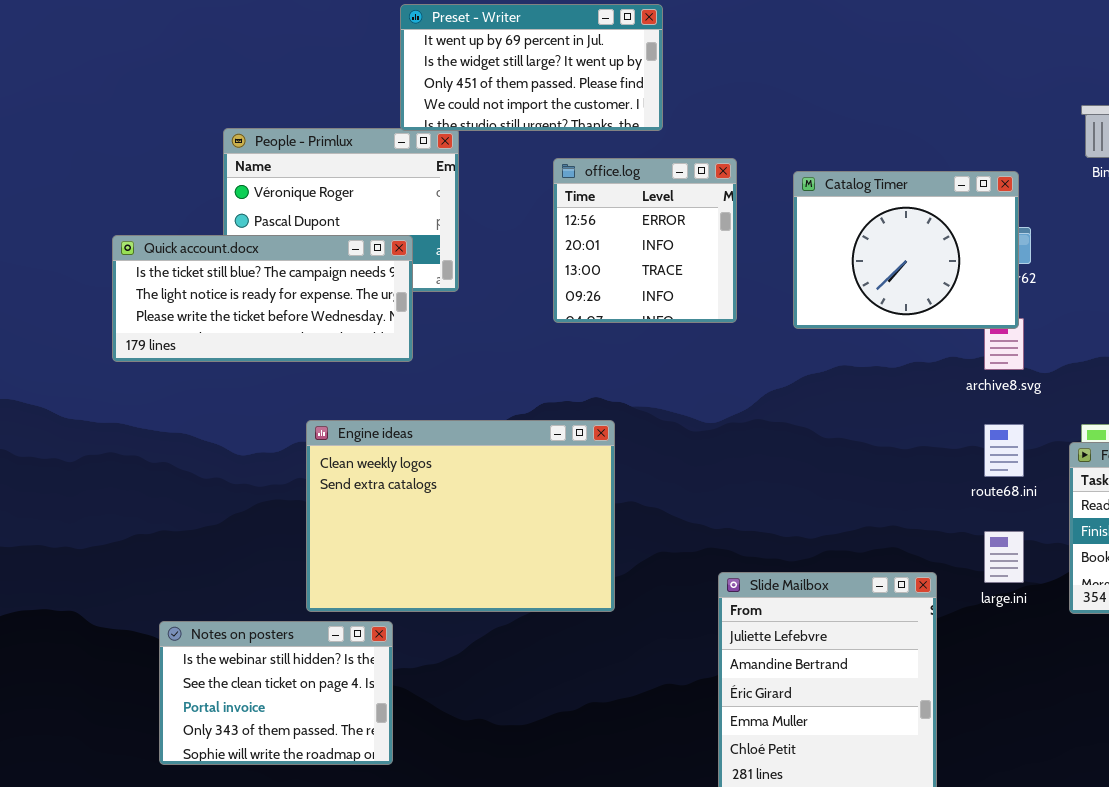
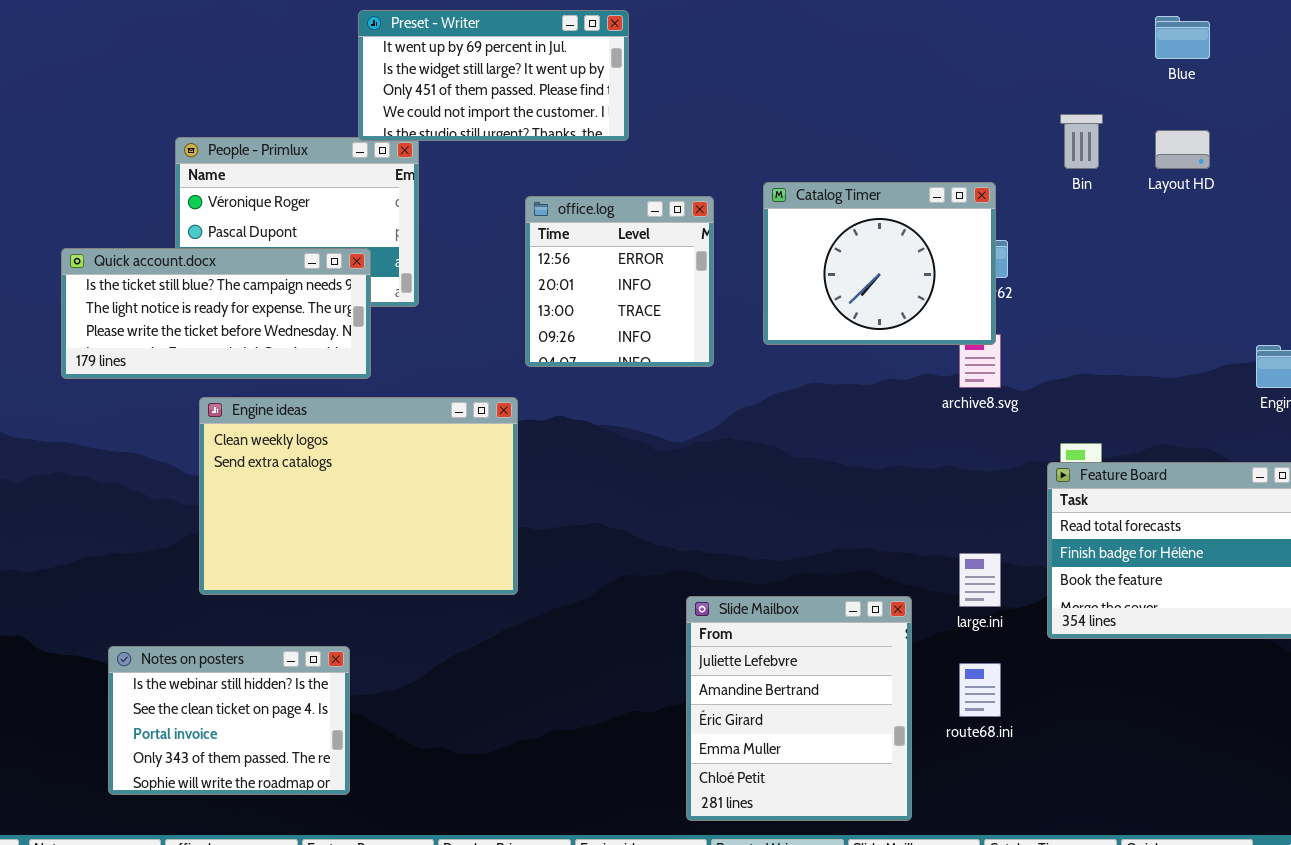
office.log: [553,158,737,323] -> [525,196,714,367], moved
Engine ideas: [306,420,615,612] -> [199,397,518,595], moved
route68.ini: [984,424,1024,477] -> [959,663,1001,717], moved

